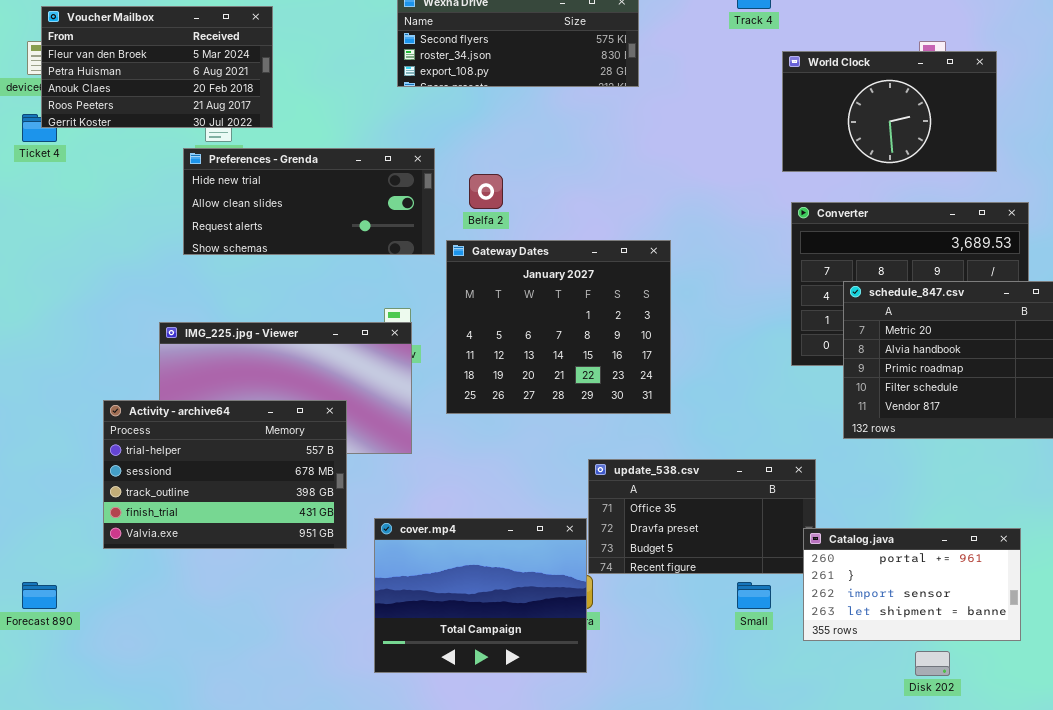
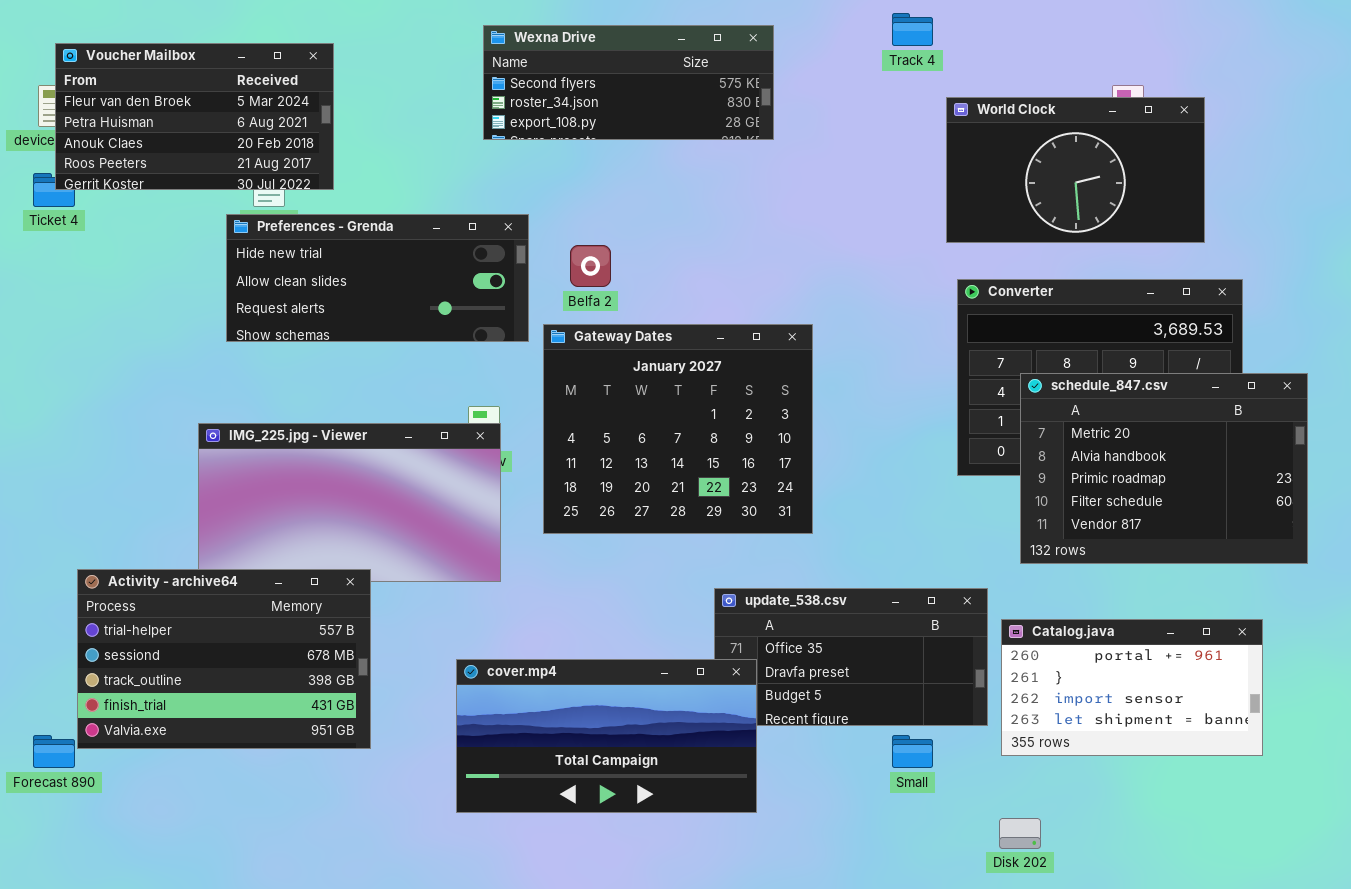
Activity - archive64: [103,400,347,549] -> [77,569,371,749], moved
cover.mp4: [374,518,587,673] -> [456,659,757,813], resized
Catalog.java: [803,528,1021,641] -> [1001,619,1263,756], moved
Disk 202: [915,651,950,676] -> [999,818,1041,849], moved

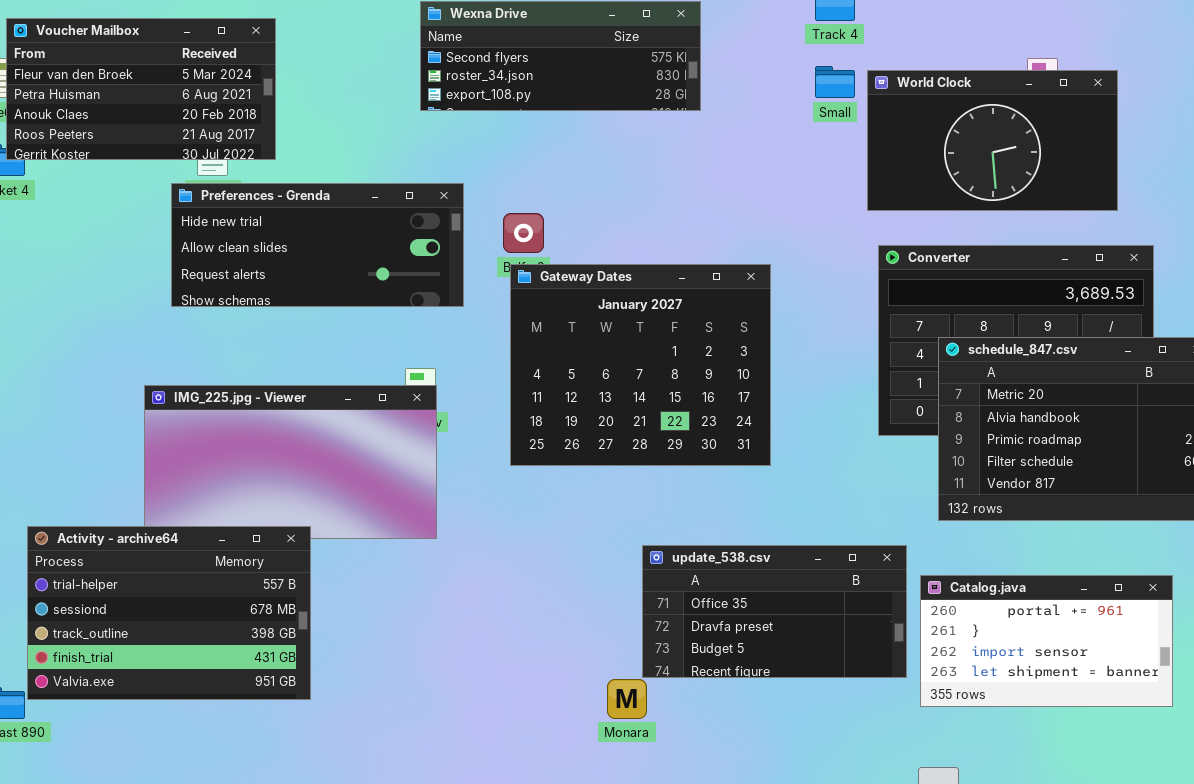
Gateway Dates: [543,324,813,534] -> [510,264,771,466], moved
cover.mp4: [456,659,757,813] -> none, closed
Small: [892,735,933,768] -> [815,66,855,98], moved

